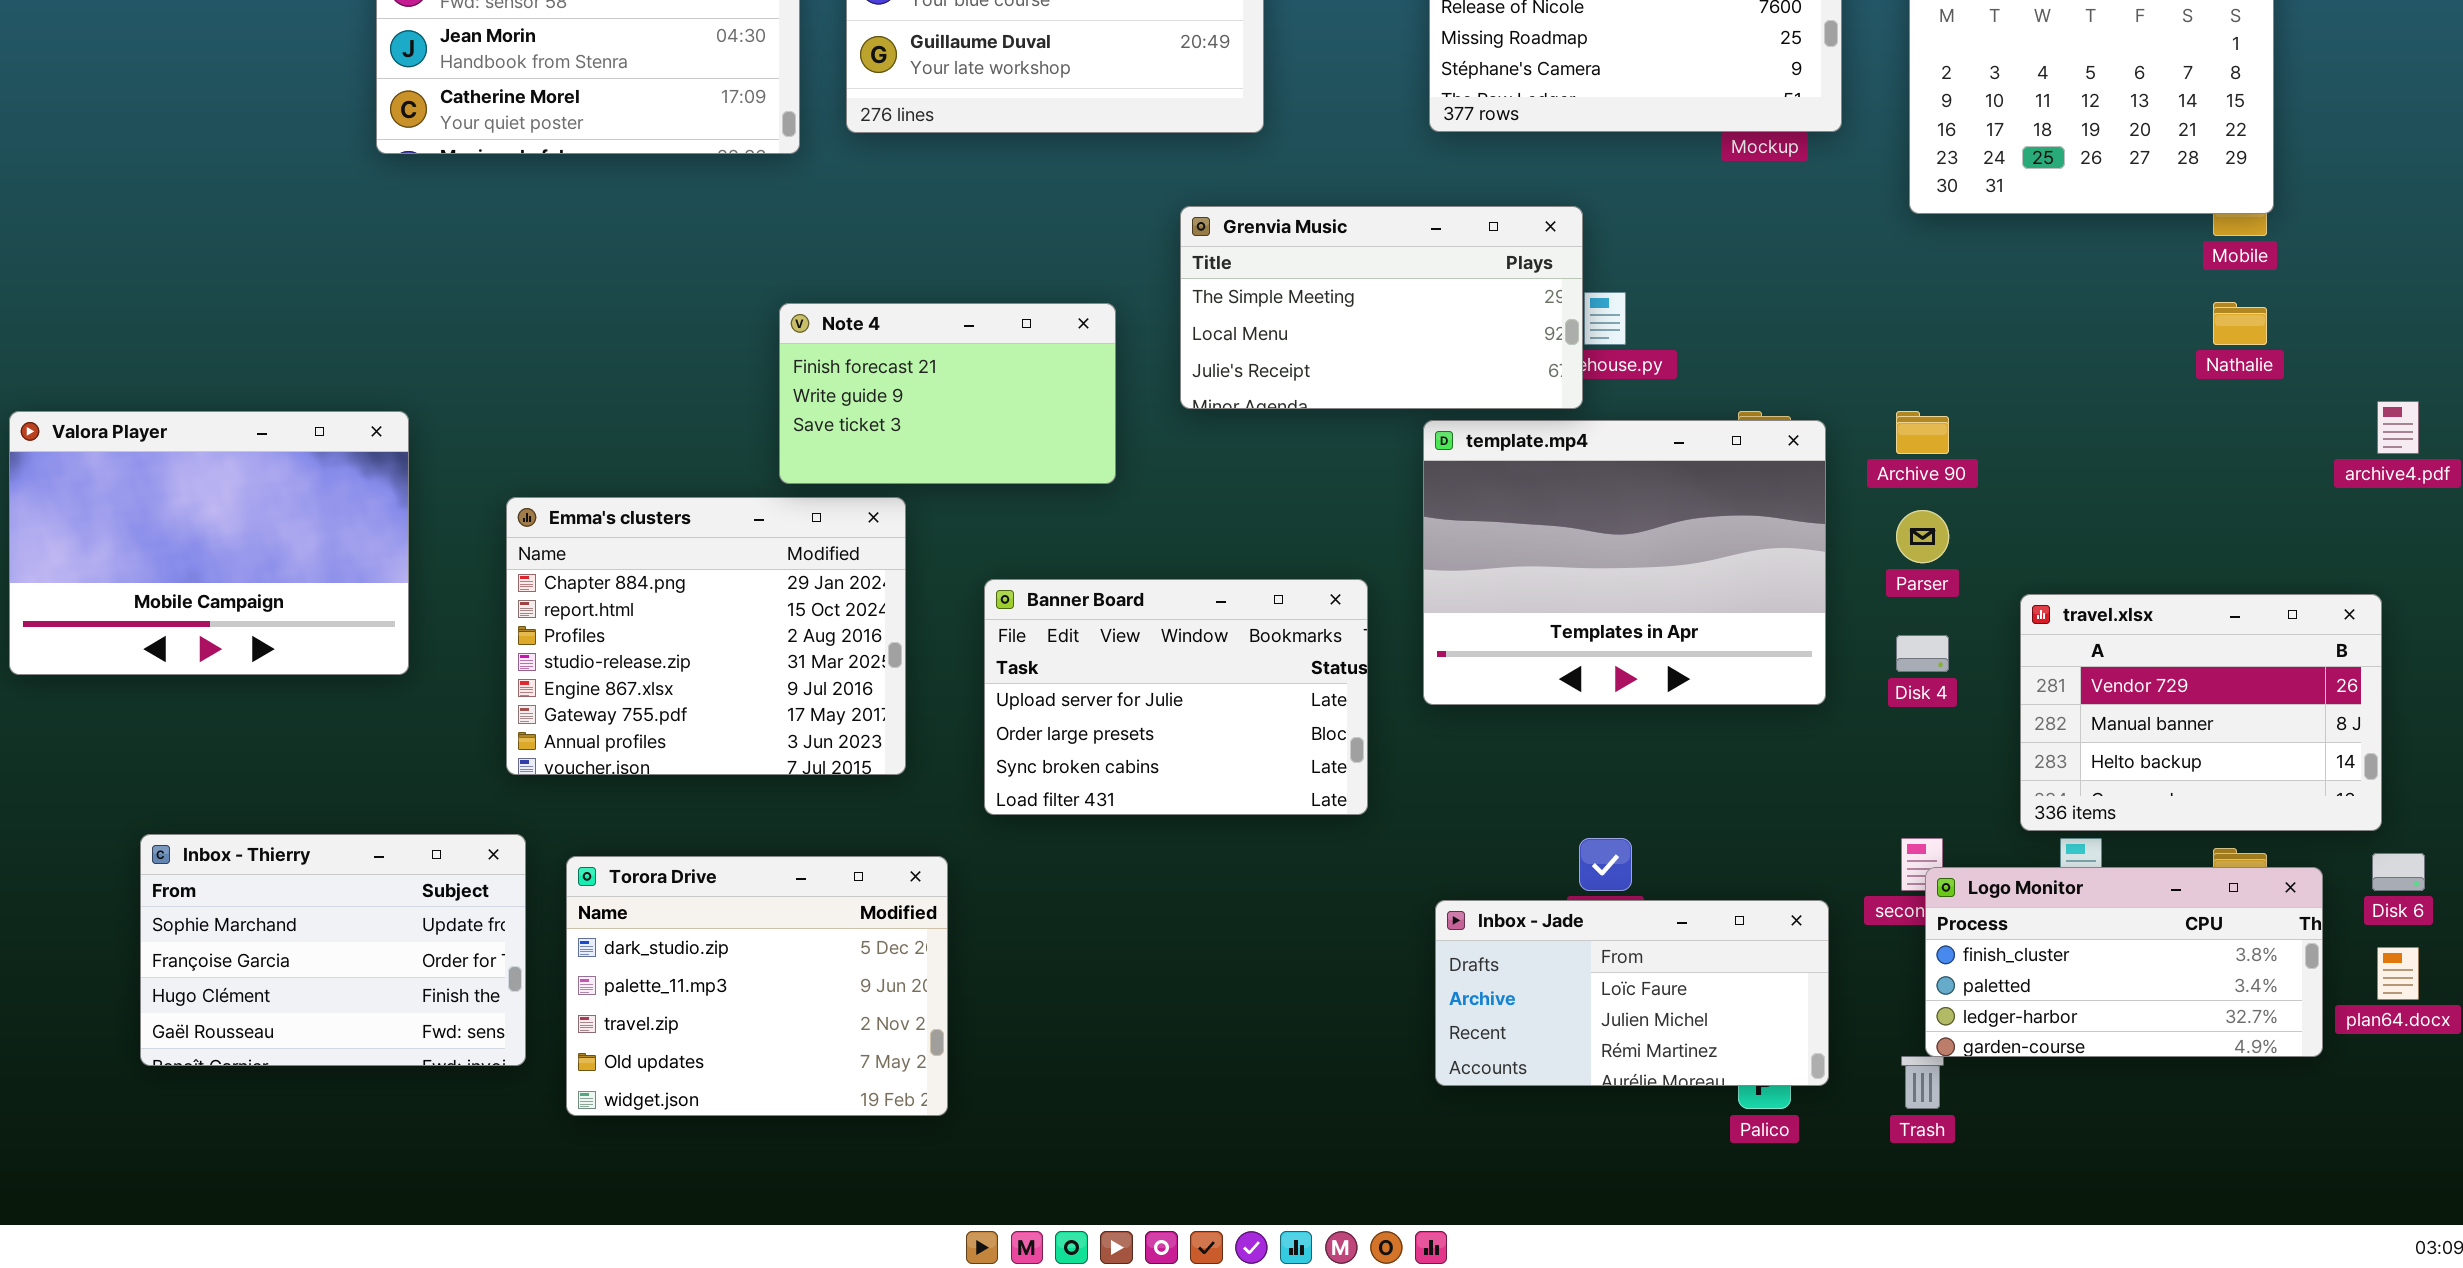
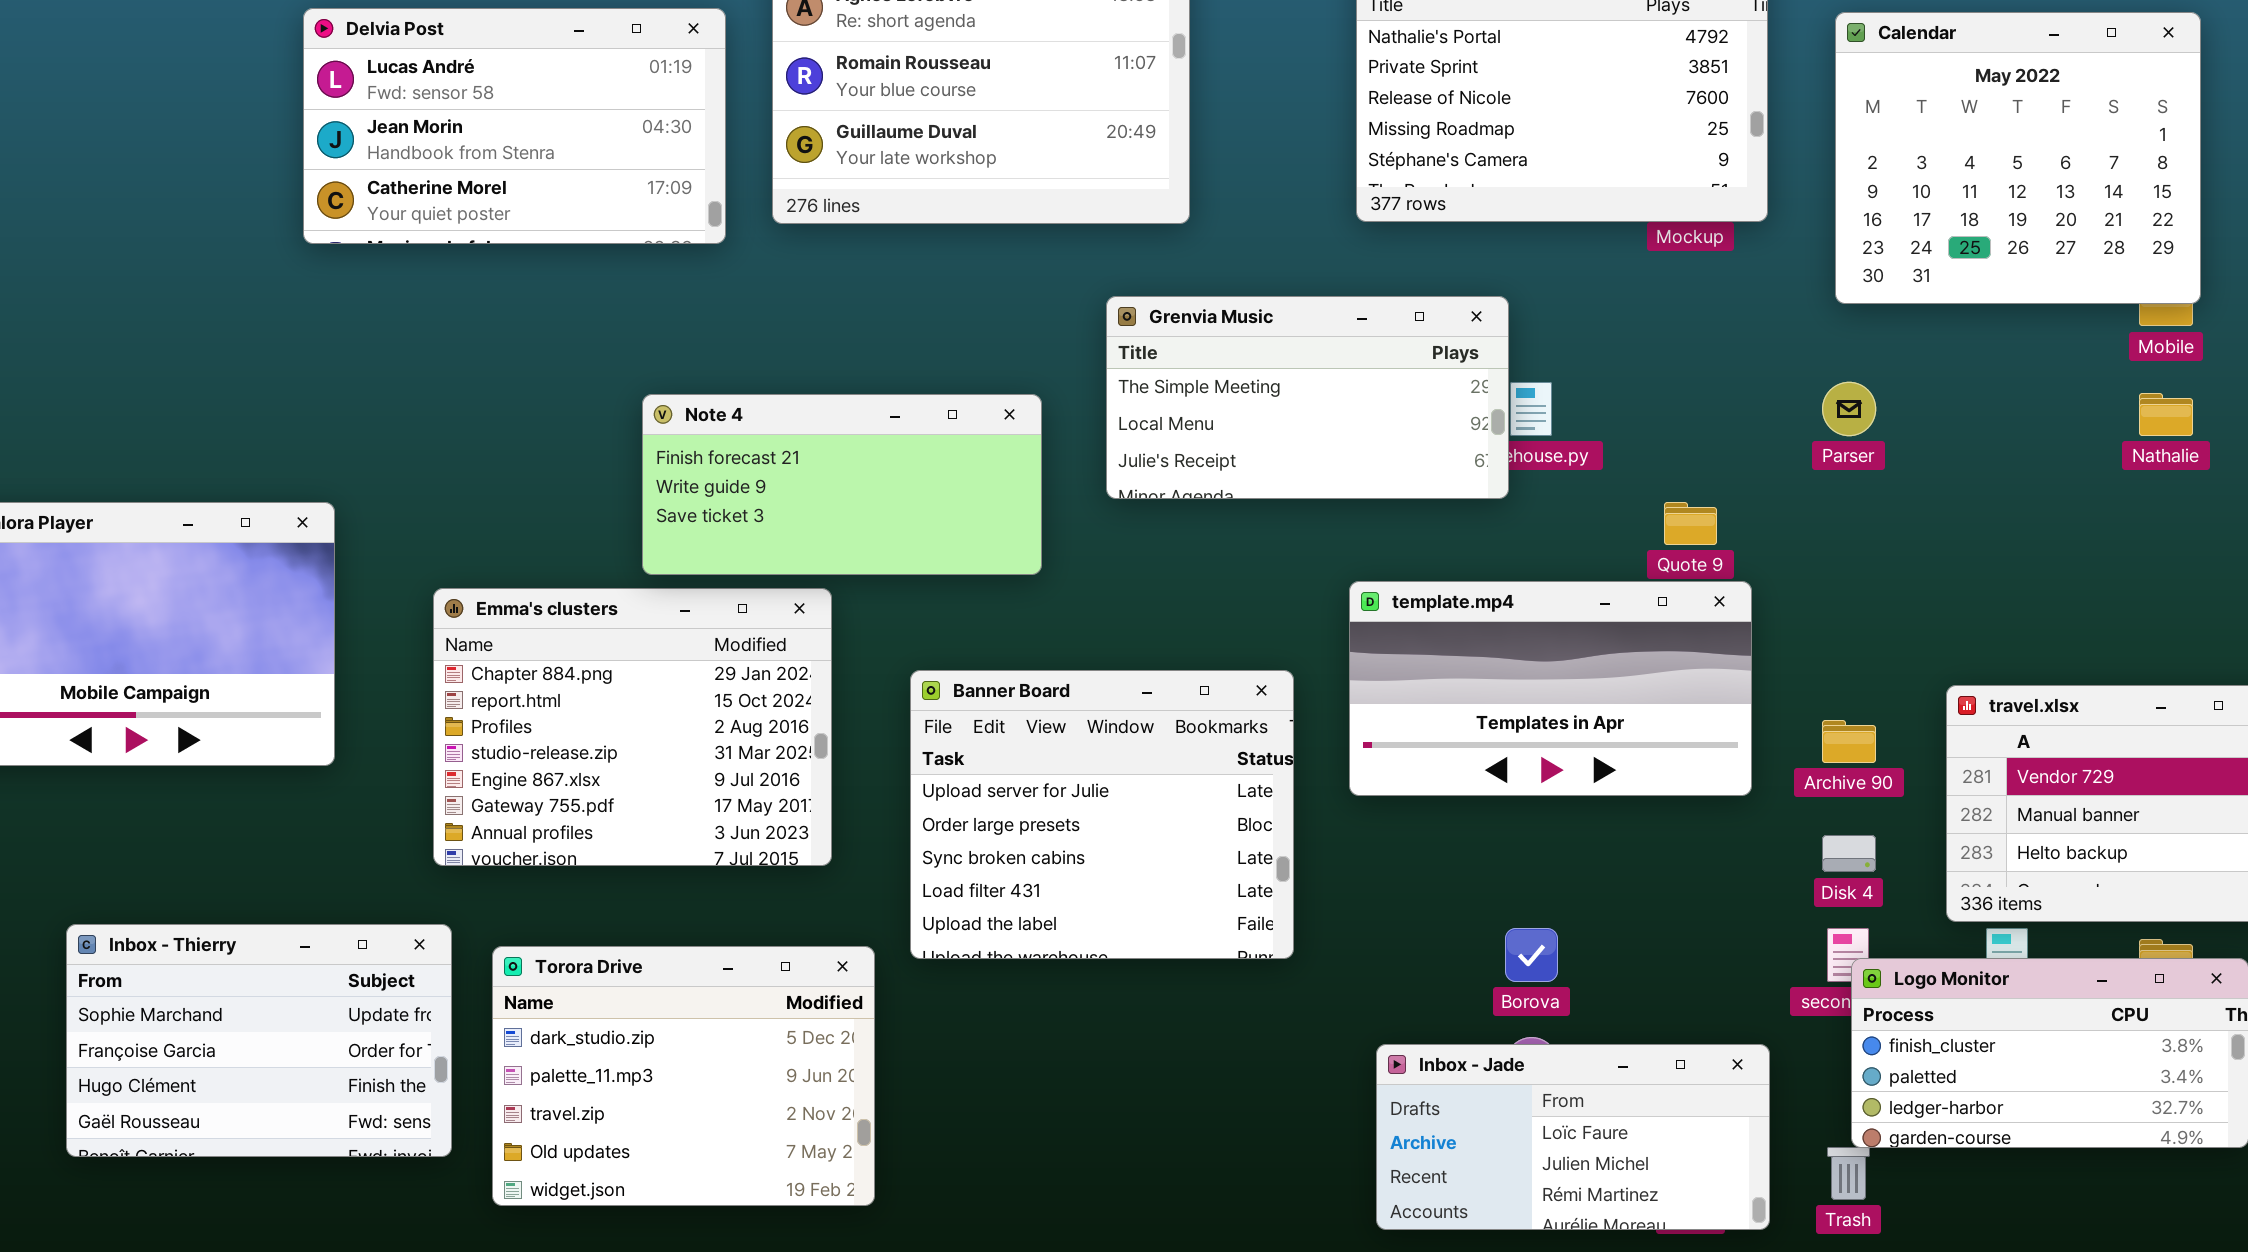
Note 4: [779,303,1116,484] -> [642,394,1042,575], resized
Archive 90: [1896,411,1949,454] -> [1822,720,1876,763], moved
template.mp4: [1423,420,1826,705] -> [1349,581,1752,796], resized
Parser: [1896,510,1949,563] -> [1822,382,1876,436], moved
Banner Board: [984,579,1368,815] -> [910,670,1294,959], resized
Disk 4: [1896,635,1949,672] -> [1822,835,1876,872], moved
Inbox - Jade: [1435,900,1829,1086] -> [1376,1044,1770,1230], moved

